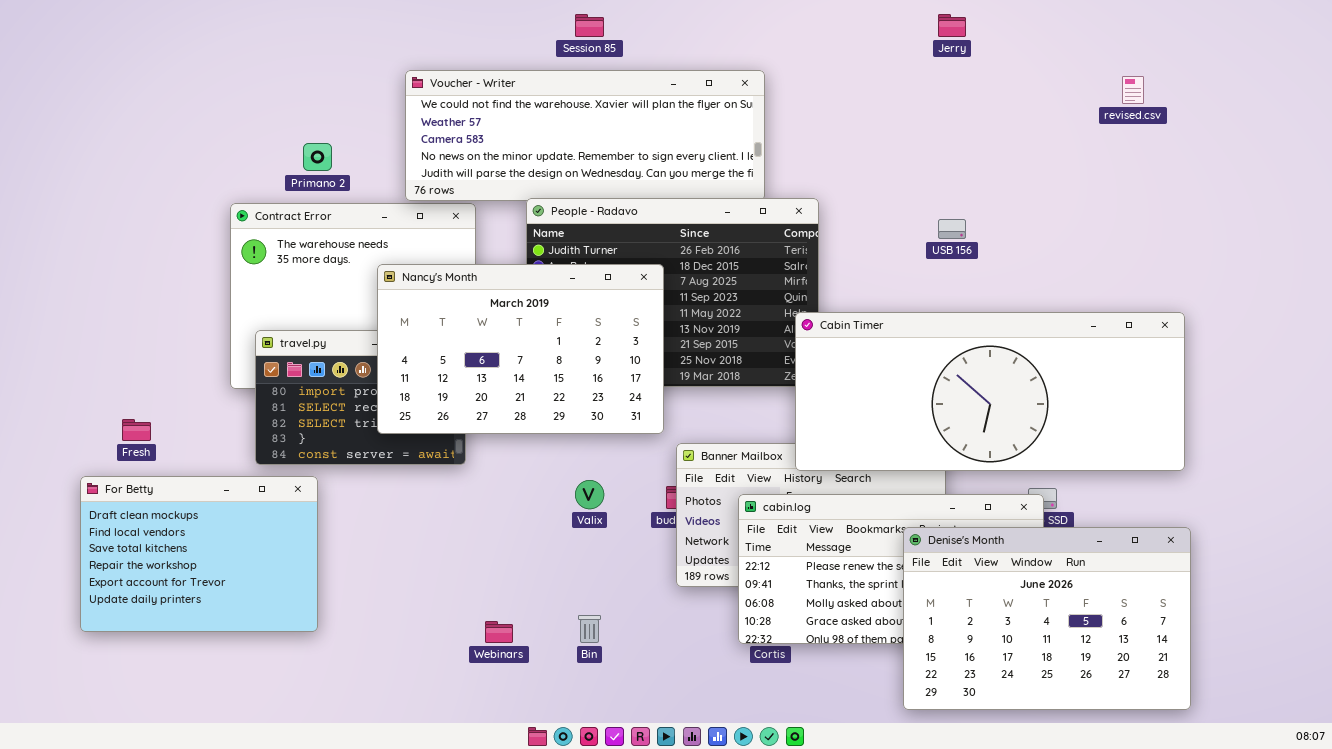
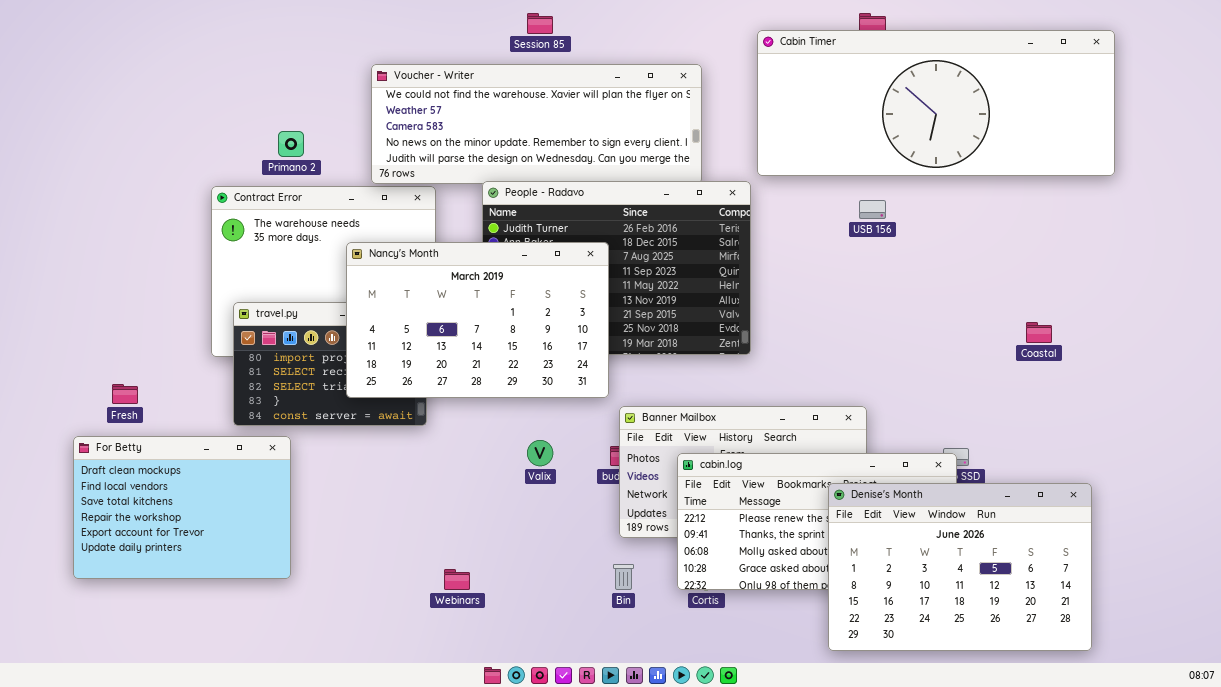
Cabin Timer: [795,312,1185,471] -> [757,30,1115,176], moved
Bin: [578,615,601,643] -> [613,564,634,590], moved

